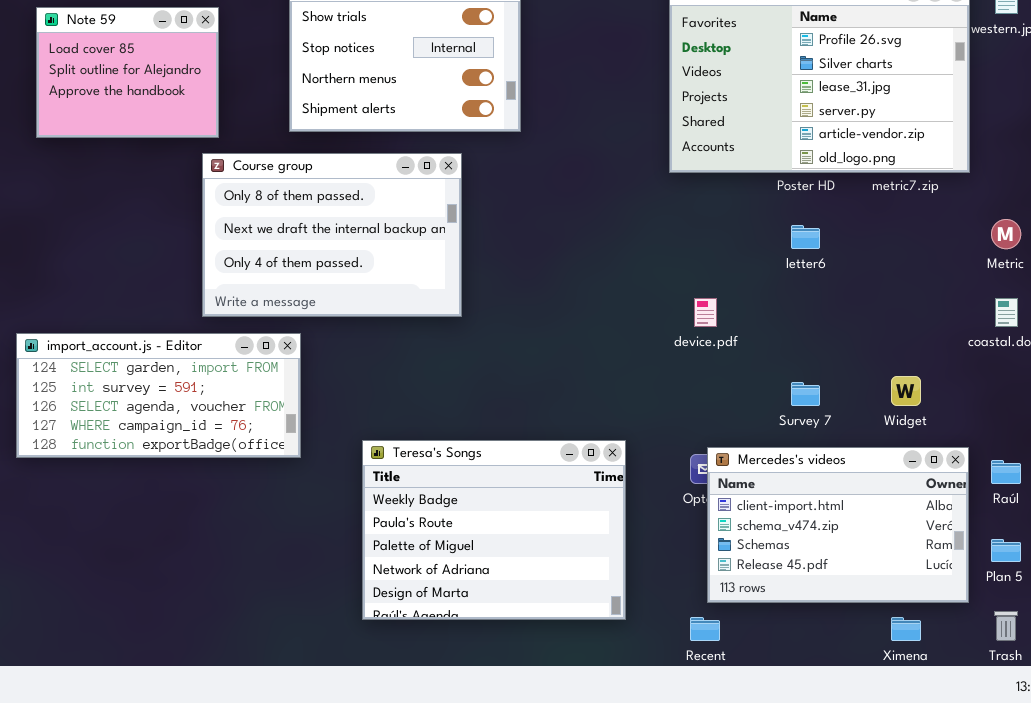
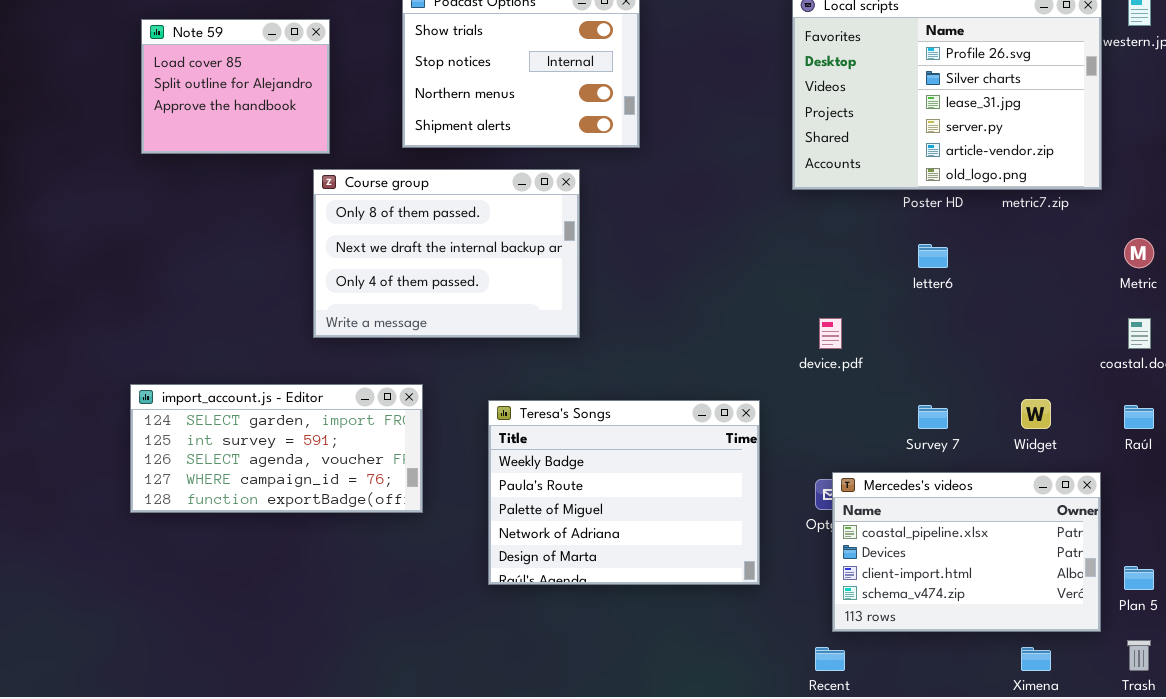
import_account.js - Editor: [16,333,301,458] -> [130,384,423,513], moved
Teresa's Songs: [362,440,626,620] -> [488,400,760,585], moved
Mercedes's videos: [707,447,969,603] -> [832,472,1101,632], scrolled up 2 rows
Raúl: [991,460,1021,484] -> [1124,405,1154,429], moved

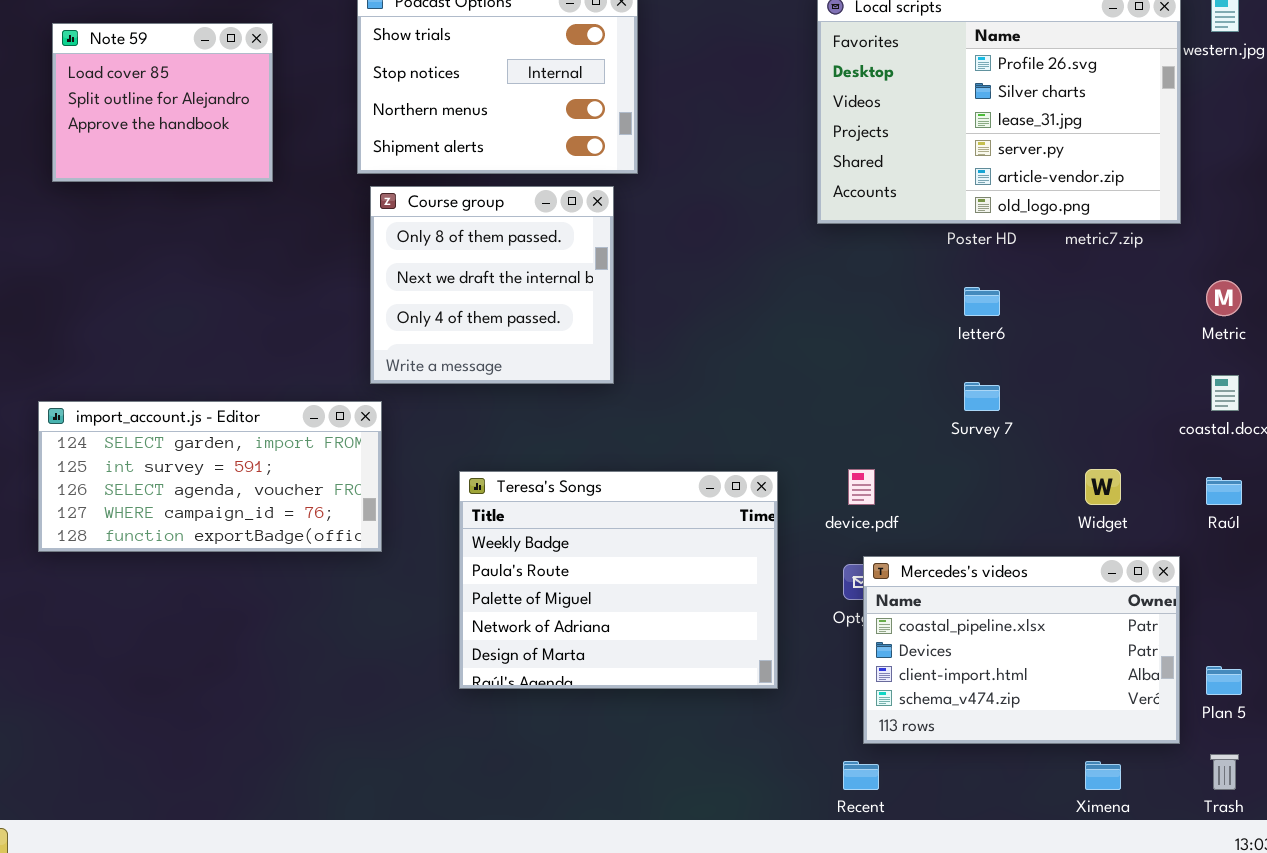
Course group: [313,169,580,338] -> [370,186,614,384], moved, resized
device.pdf: [819,318,842,349] -> [848,469,875,505], moved
import_account.js - Editor: [130,384,423,513] -> [38,401,382,552], moved
Survey 7: [918,405,948,429] -> [964,382,1000,411], moved

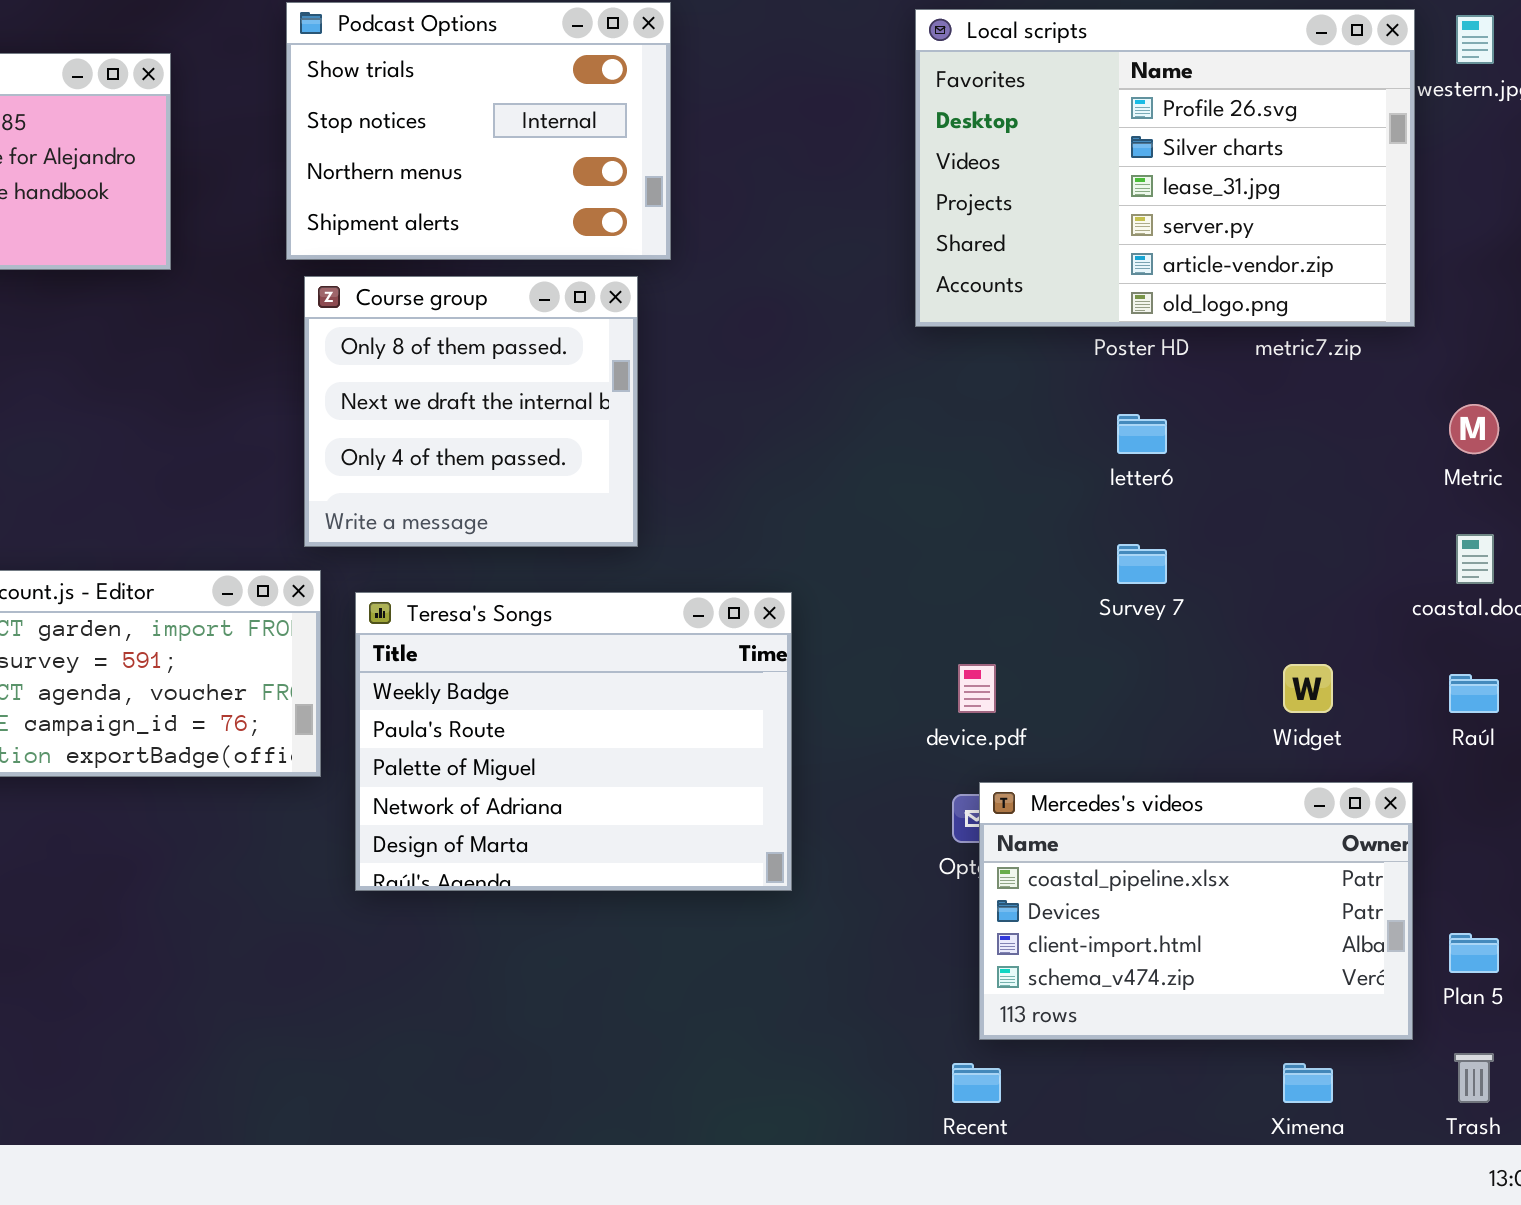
Teresa's Songs: [459,471,778,689] -> [355,592,792,891], moved

